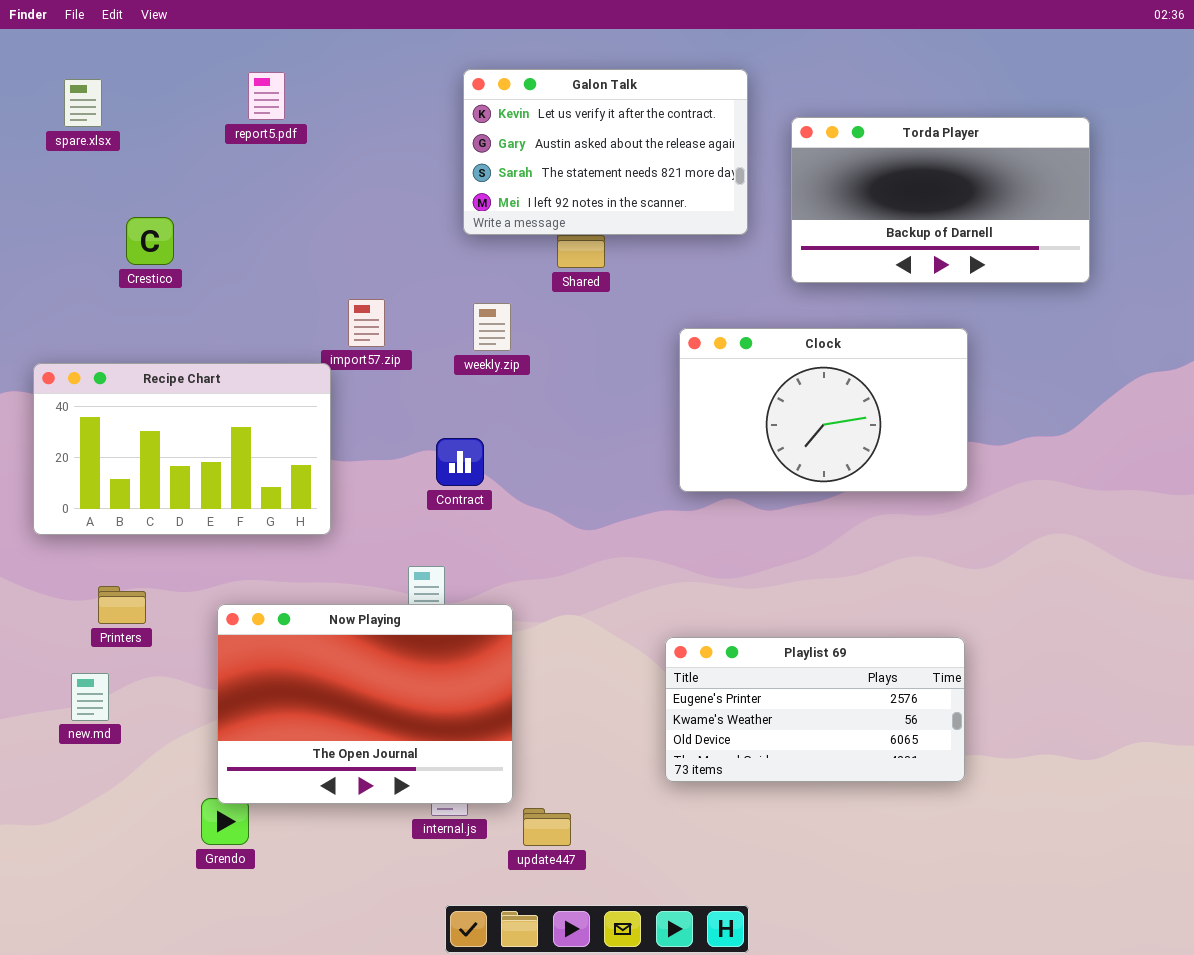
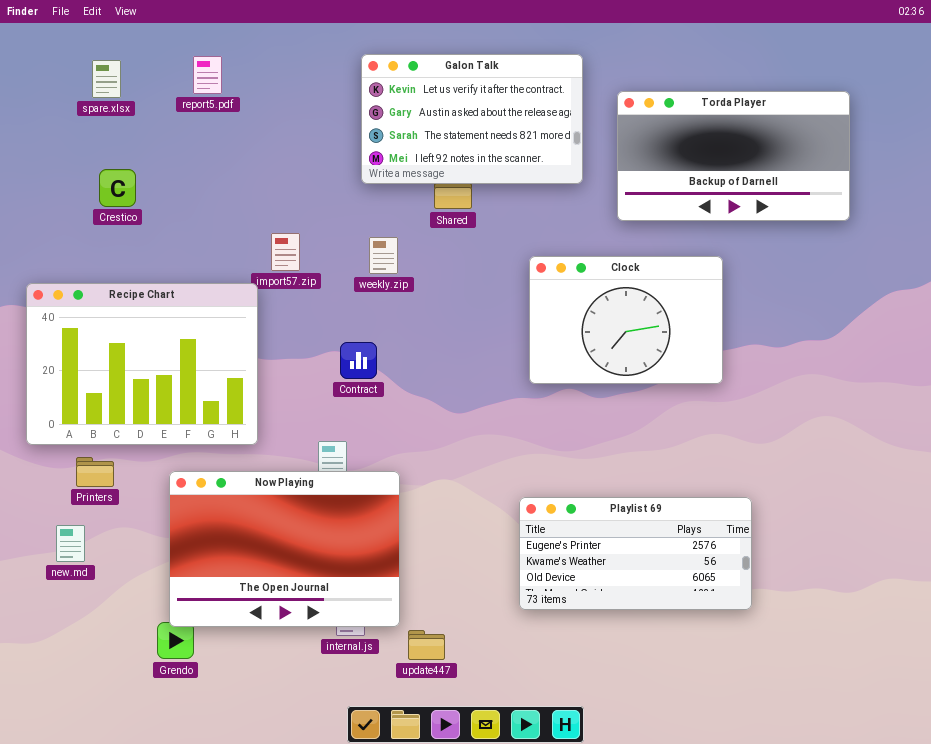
spare.xlsx: [64,79,102,127] -> [92,60,121,98], moved
Clock: [679,328,968,492] -> [529,256,723,384], resized
Recipe Chart: [33,363,331,535] -> [26,283,258,445], resized

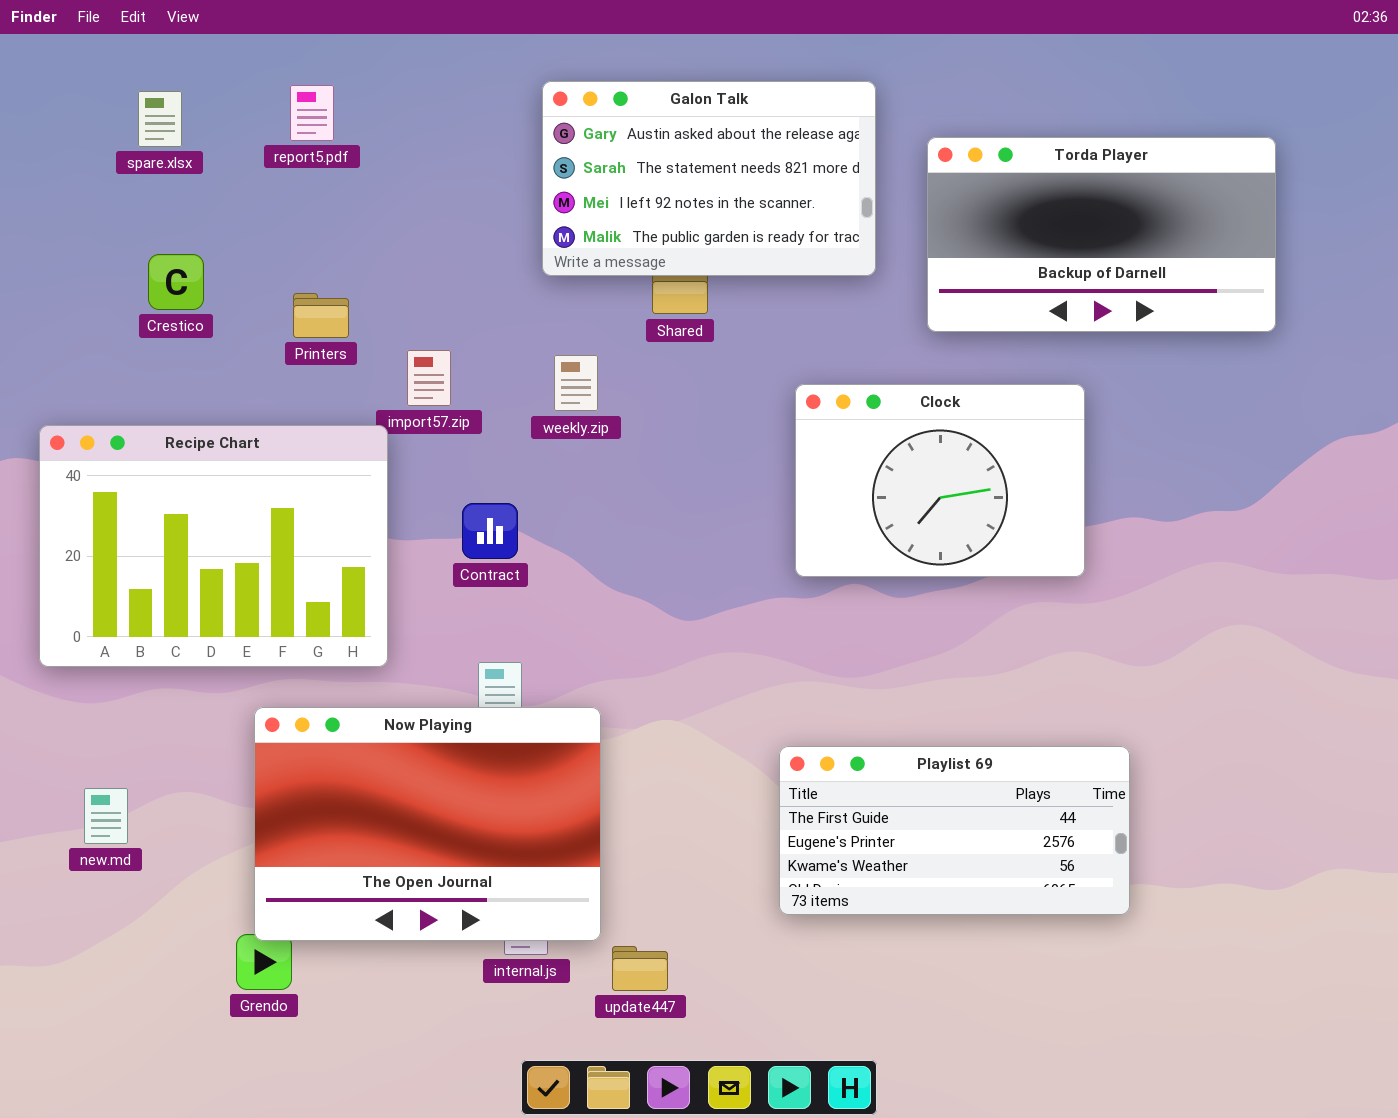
Galon Talk: [361,54,583,184] -> [542,81,876,276], scrolled down 1 row
Contract: [340,342,377,379] -> [462,503,518,559], moved
Printers: [76,457,114,487] -> [293,293,349,338], moved
Playlist 69: [519,497,752,610] -> [779,746,1130,915], scrolled up 1 row

